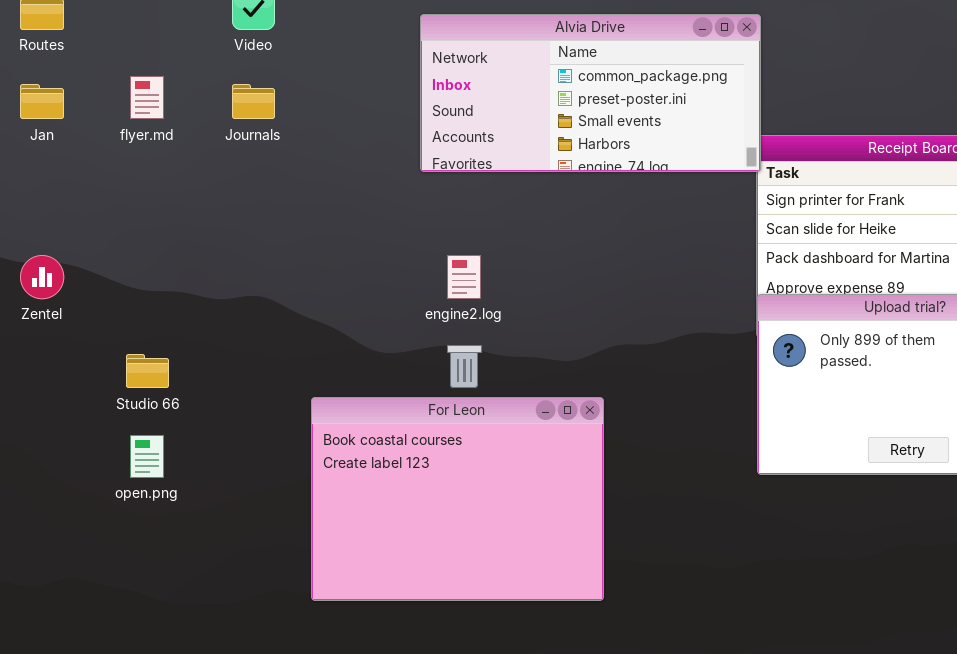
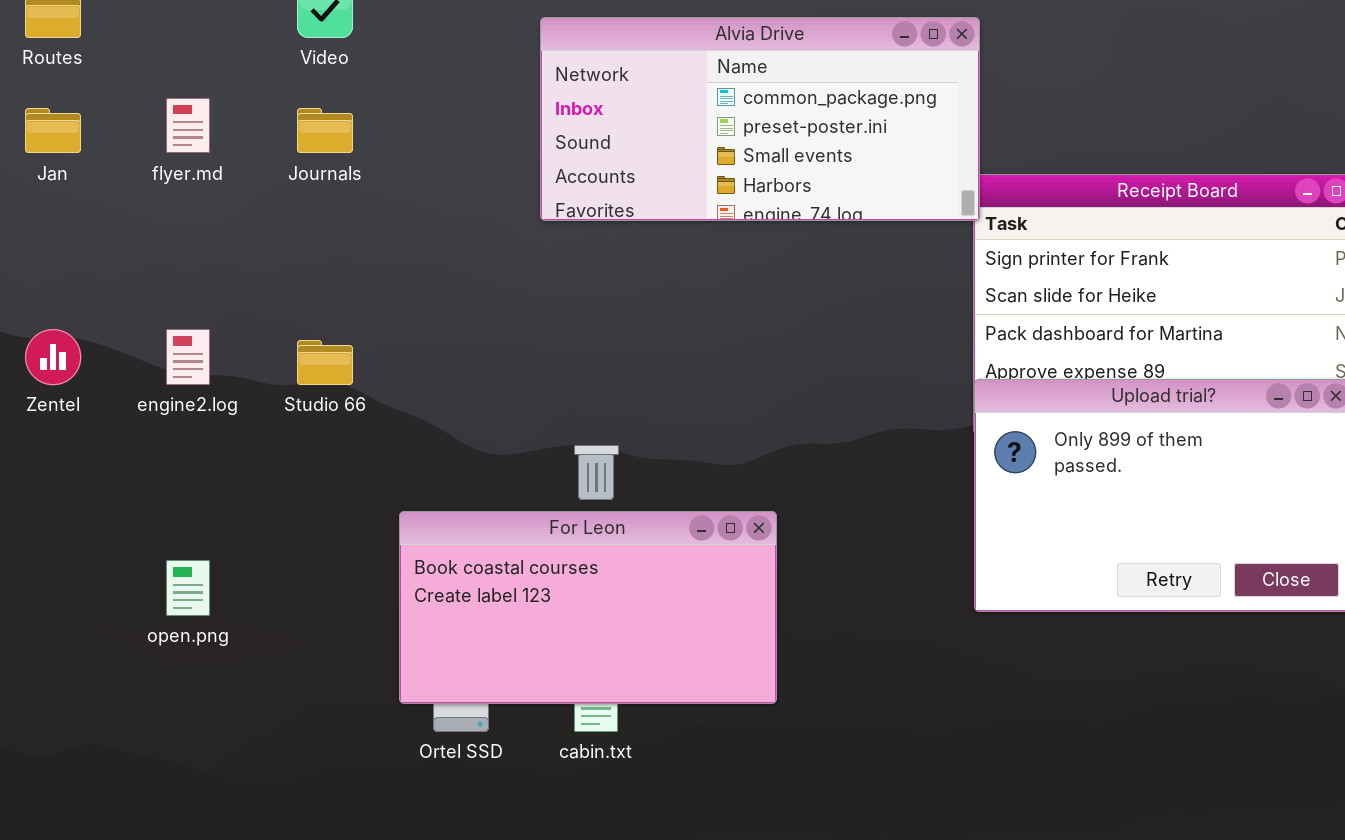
engine2.log: [447,255,481,299] -> [166,329,210,385], moved
Studio 66: [126,354,169,388] -> [297,340,353,385], moved
For Leon: [311,397,604,601] -> [399,511,777,704], resized

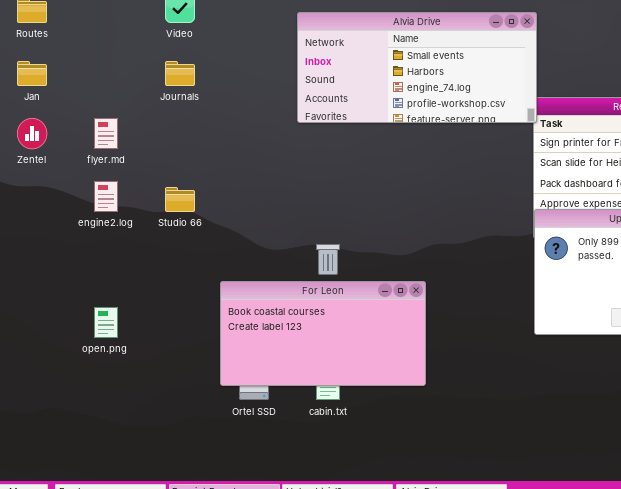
Alvia Drive: [540,17,980,221] -> [297,12,537,123], scrolled down 2 rows
flyer.md: [166,98,210,153] -> [94,118,118,149], moved
Zentel: [25,329,81,385] -> [17,118,47,149], moved

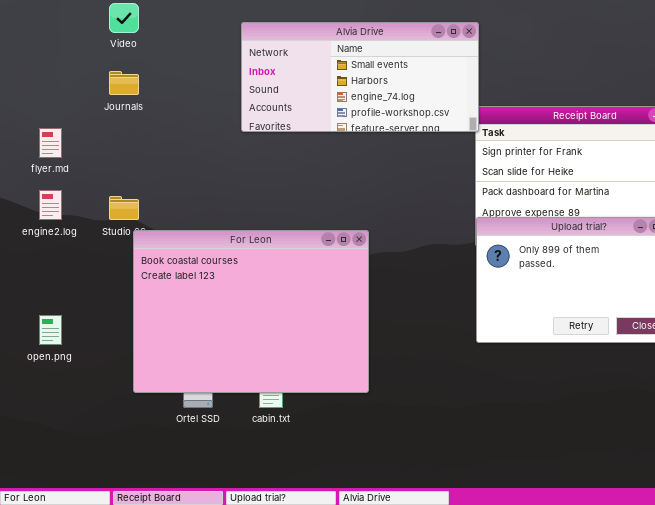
For Leon: [220,281,426,386] -> [133,230,369,393], resized

